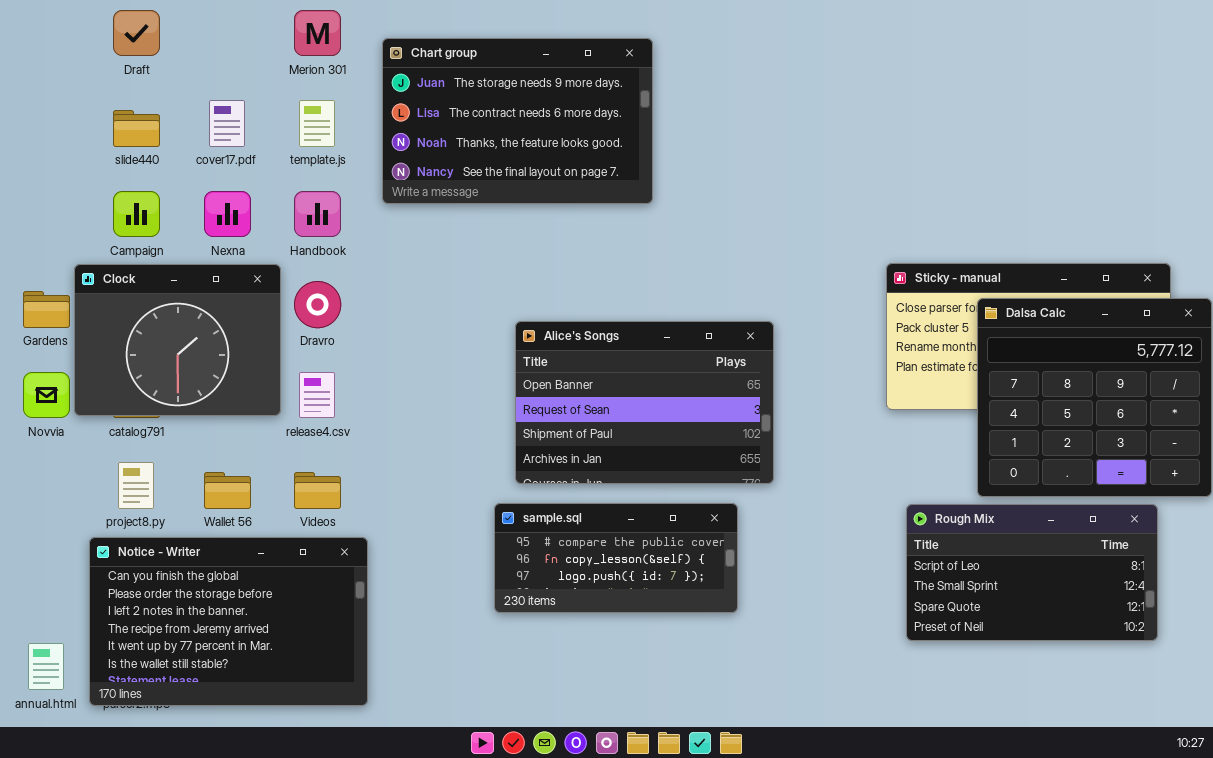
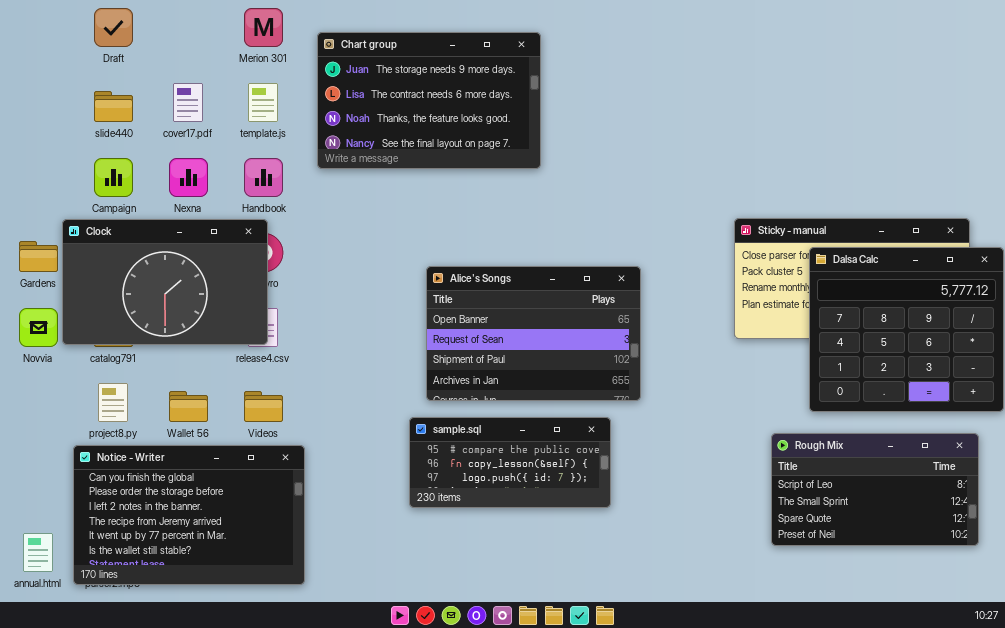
Clock: [74,264,281,416] -> [62,219,268,345], resized
Rough Mix: [906,504,1158,641] -> [771,433,979,546], moved

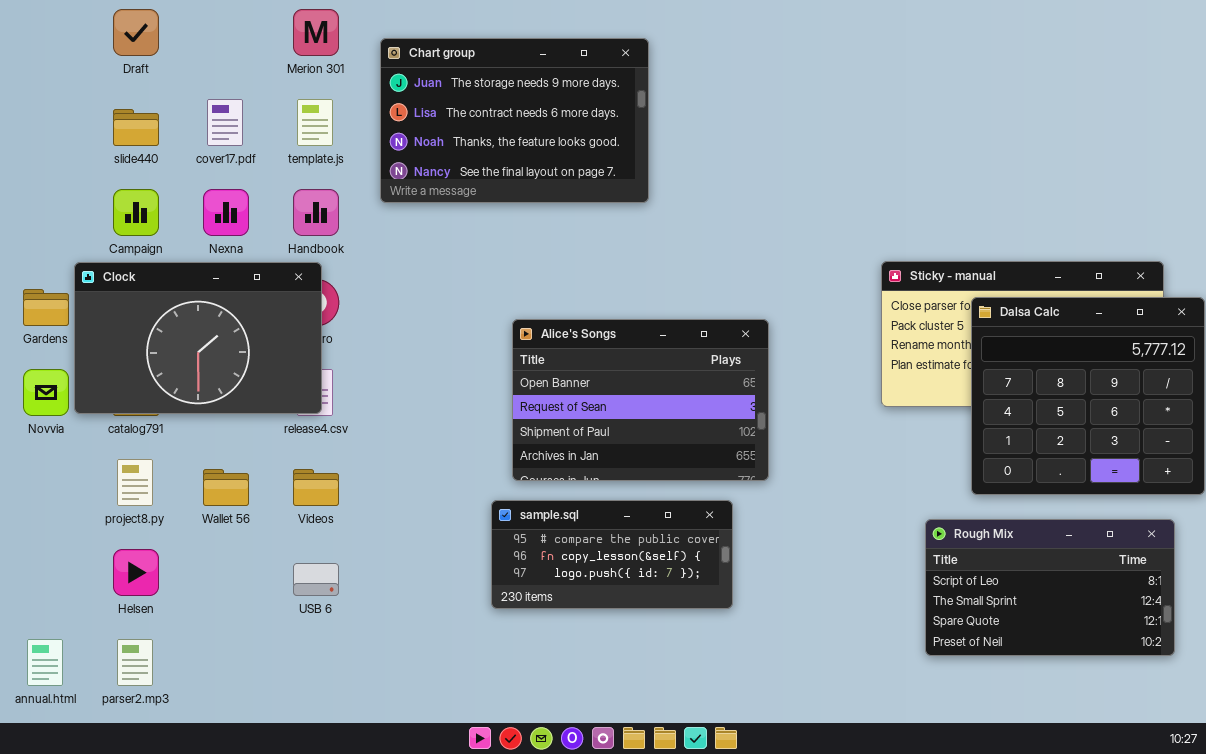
Notice - Writer: [73,445,305,585] -> none, closed

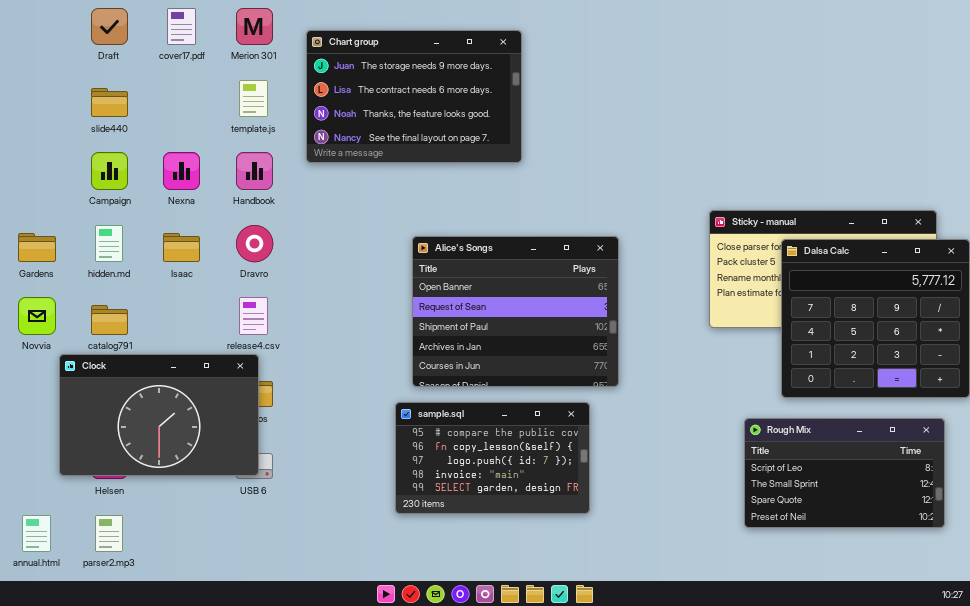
cover17.pdf: [207,99,243,146] -> [167,8,196,45], moved
Clock: [74,262,322,414] -> [59,354,259,476], moved
Alice's Songs: [512,319,769,481] -> [412,236,619,387], resized
sample.sql: [491,500,733,609] -> [395,402,590,514], resized

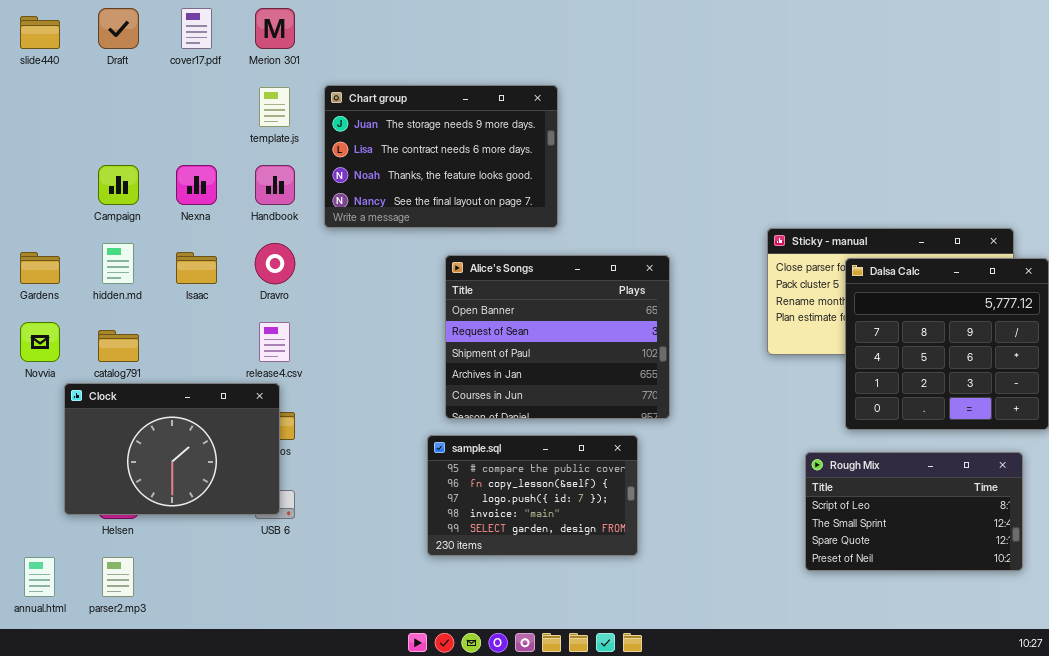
Chart group: [306,30,522,163] -> [324,85,558,228], moved
slide440: [91,88,128,117] -> [20,16,60,49], moved

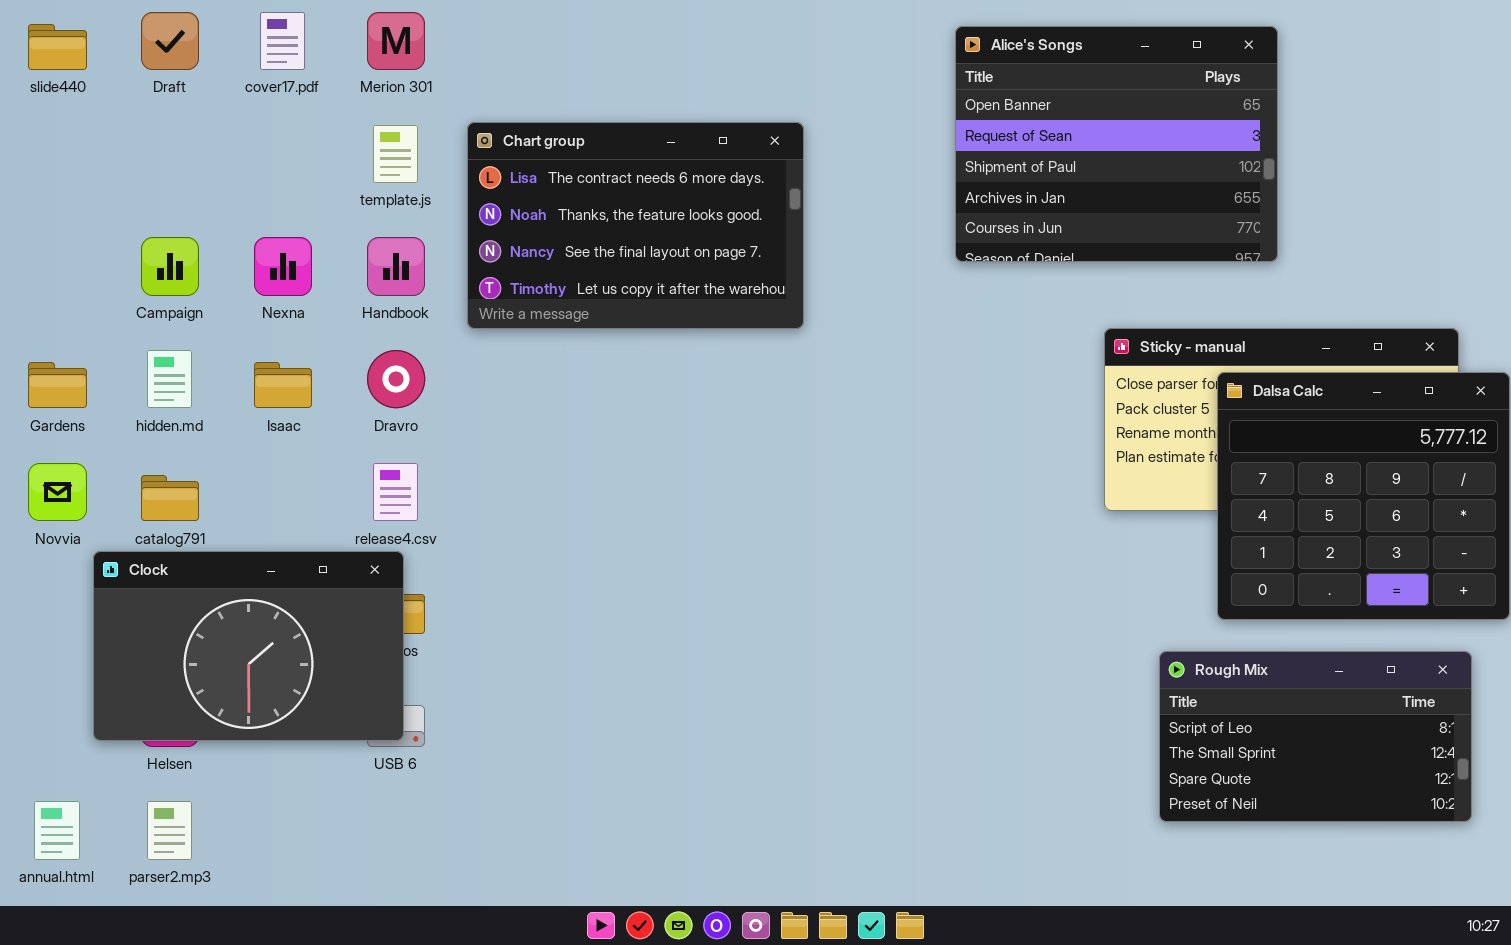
Chart group: [324,85,558,228] -> [467,122,804,329], scrolled down 1 row
Alice's Songs: [445,255,670,419] -> [955,26,1278,262], moved
sample.sql: [427,435,638,556] -> none, closed

